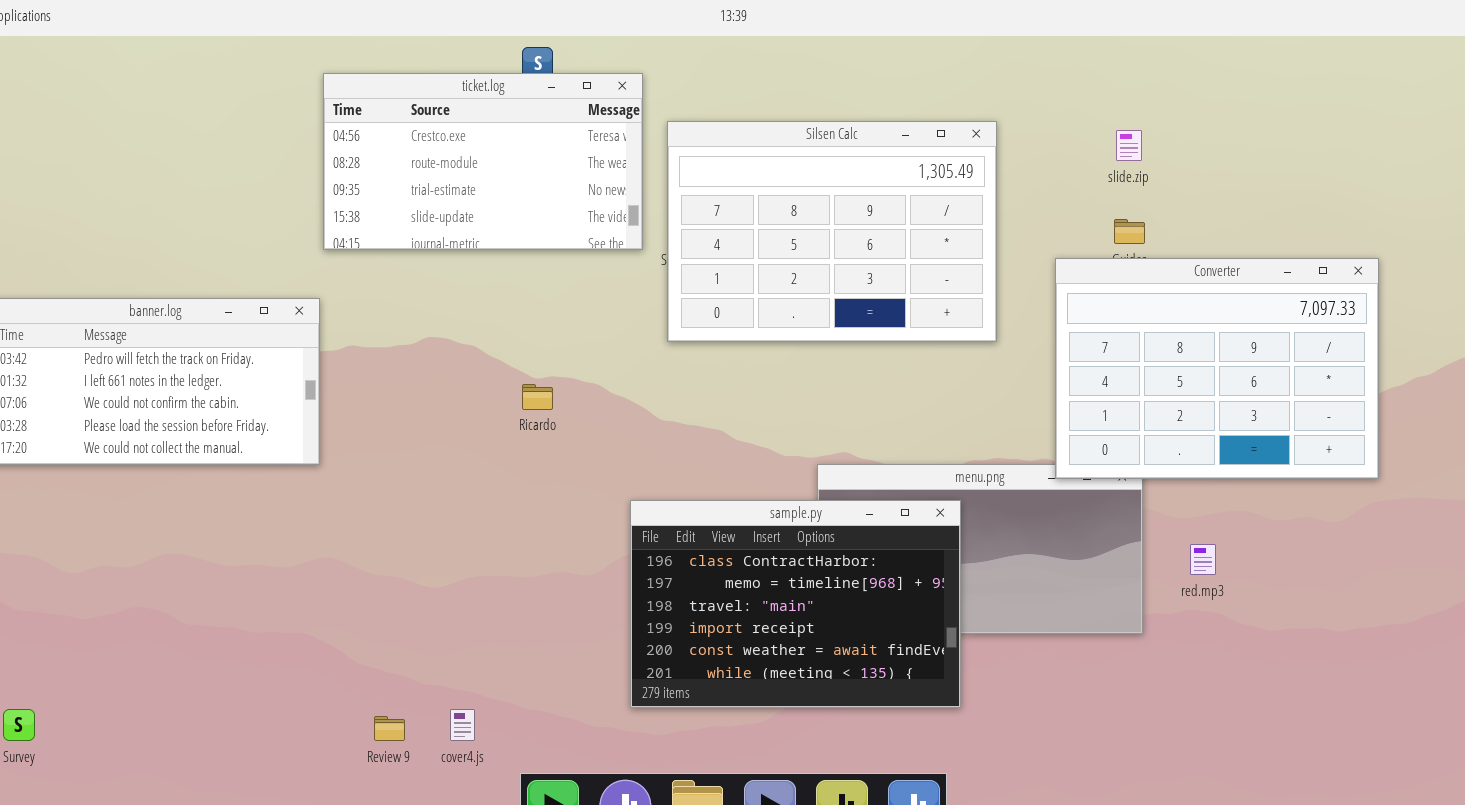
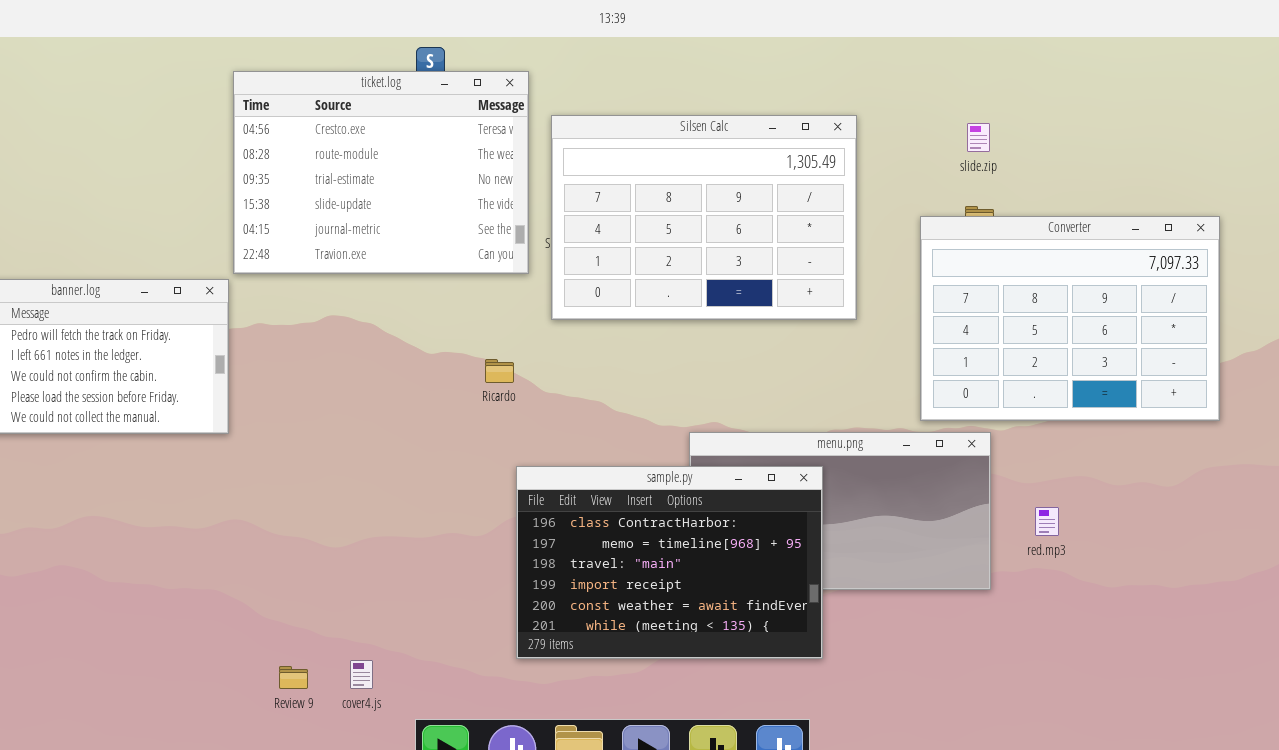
ticket.log: [323,73,643,250] -> [233,71,529,274], resized
Converter: [1055,258,1379,479] -> [920,216,1220,421], moved
Ricardo: [522,384,553,410] -> [485,359,514,383], moved

